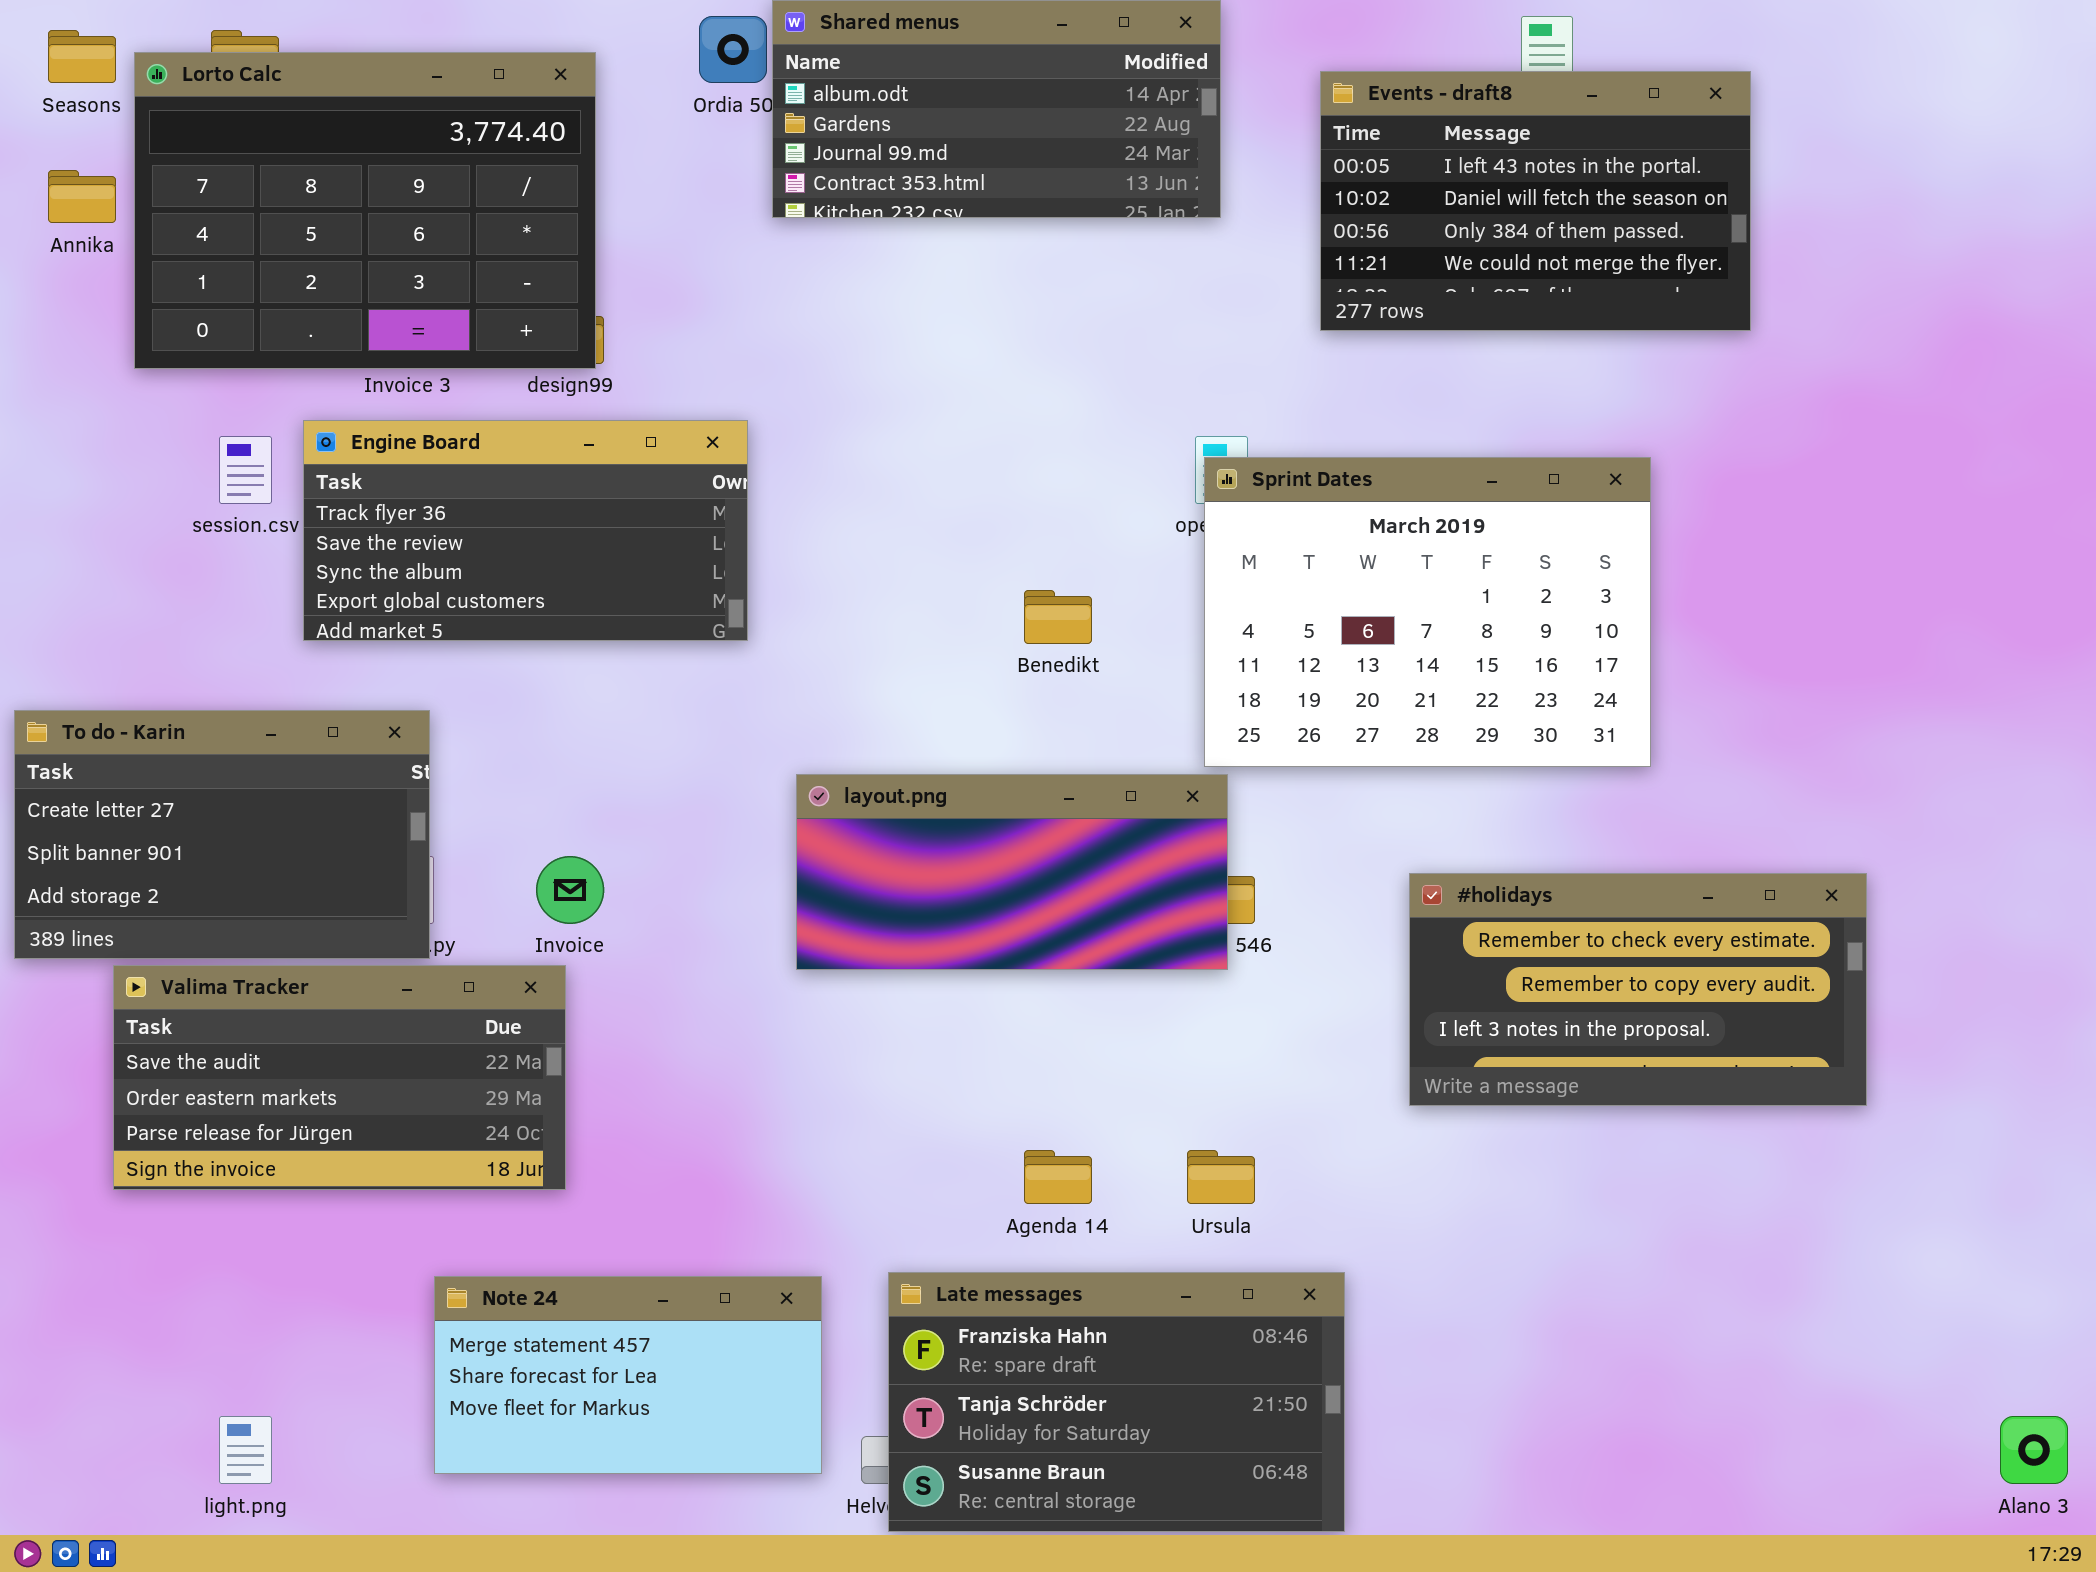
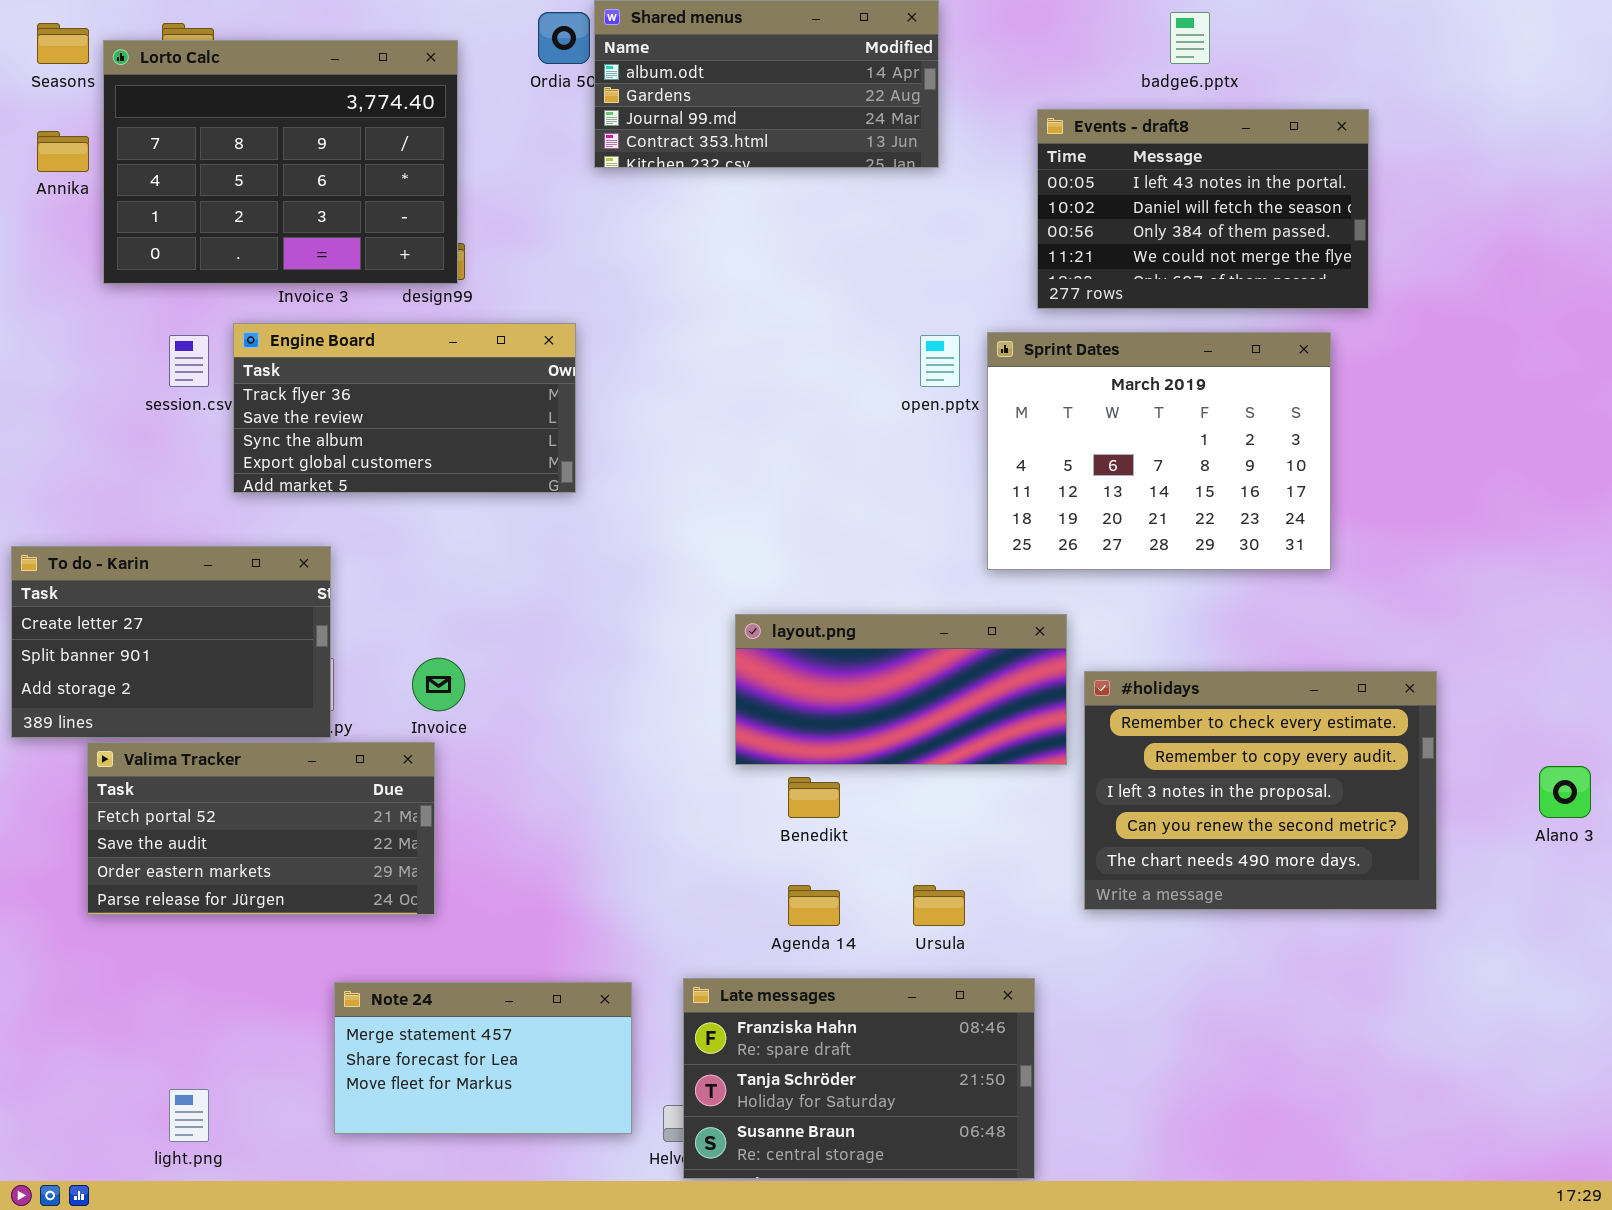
Events - draft8: [1320,71,1751,331] -> [1037,109,1369,309], moved
Sprint Dates: [1204,457,1651,767] -> [987,332,1331,570], moved
Benedikt: [1024,590,1092,644] -> [788,777,840,818], moved
layout.png: [796,774,1228,970] -> [735,614,1067,765], moved
#holidays: [1409,873,1867,1106] -> [1084,671,1437,910], resized
Valima Tracker: [113,965,566,1190] -> [87,742,435,915], scrolled up 1 row
Alano 3: [2000,1416,2068,1484] -> [1539,766,1591,818], moved

